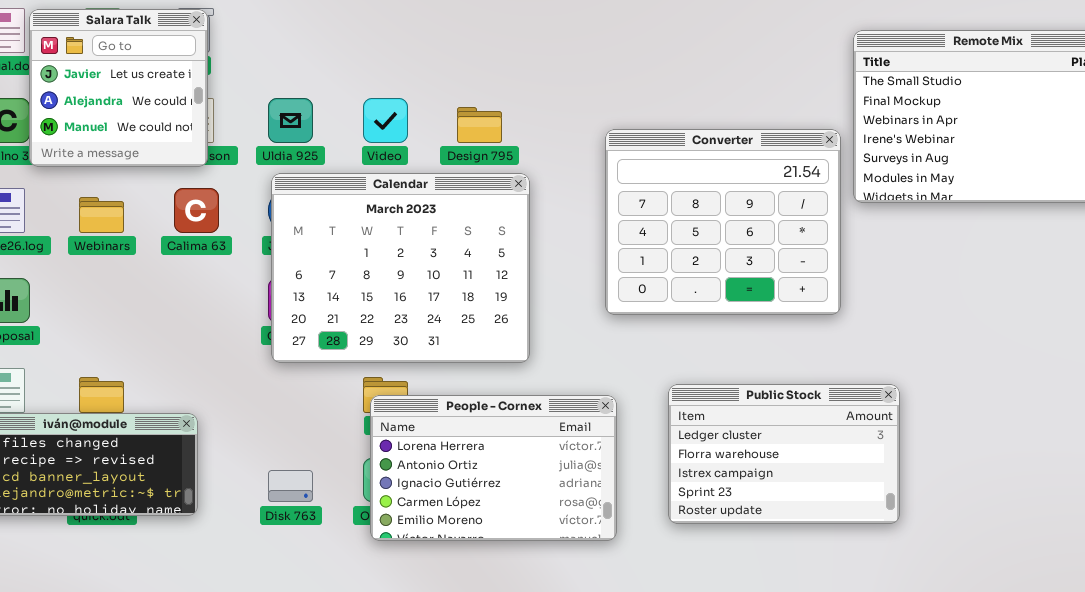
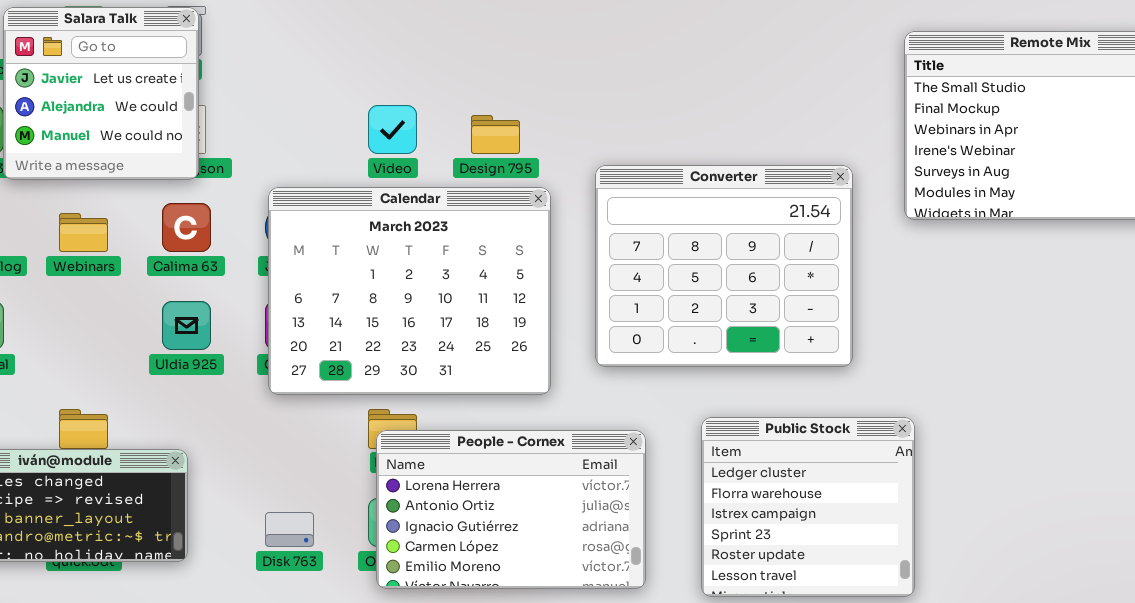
Uldia 925: [268,98,313,143] -> [162,301,211,350], moved
Converter: [605,129,841,315] -> [595,165,853,367], moved
Public Stock: [668,384,900,524] -> [701,417,915,597], resized

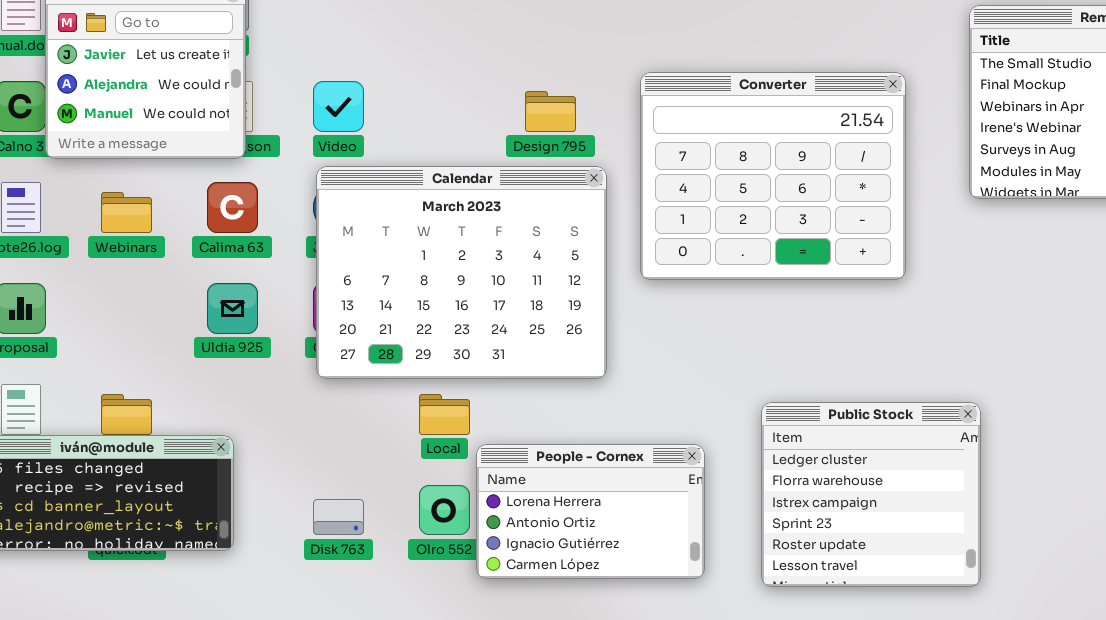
Video: [368,105,417,154] -> [313,81,364,132], moved
Converter: [595,165,853,367] -> [640,72,906,280], moved
People - Cornex: [376,430,646,589] -> [476,444,705,579], resized

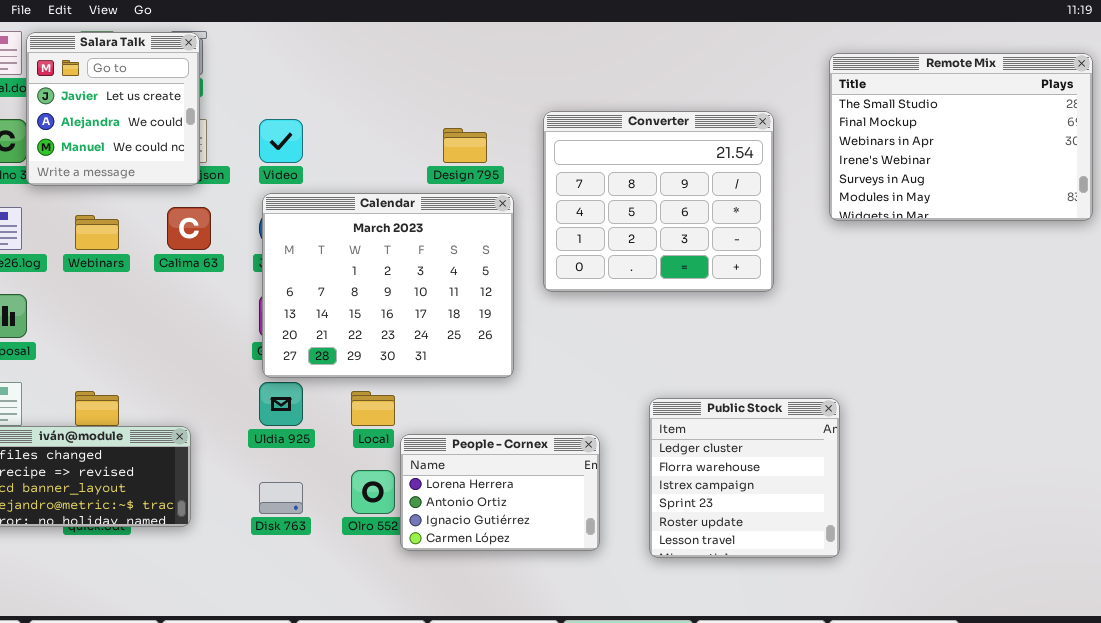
Uldia 925: [207,283,258,334] -> [259,382,303,426], moved

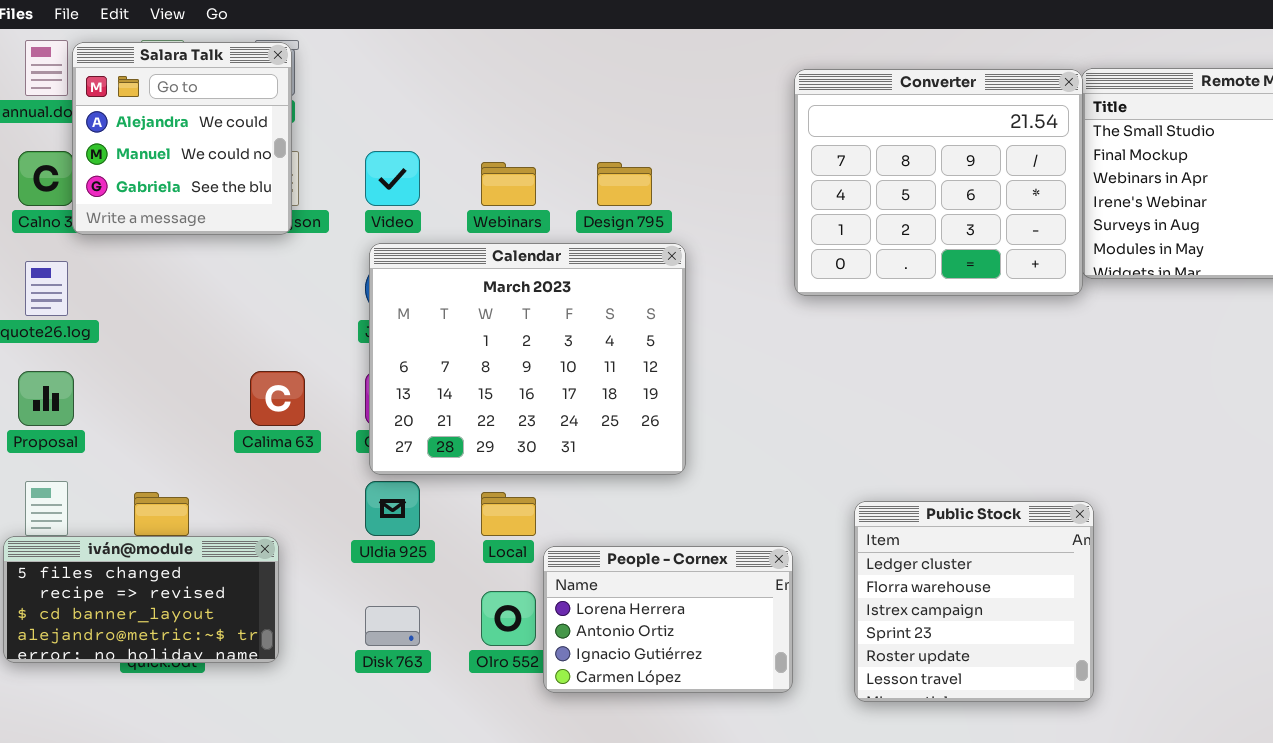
Salara Talk: [26,32,200,186] -> [72,42,292,235], scrolled down 1 row
Converter: [543,111,774,292] -> [794,69,1083,296], moved
Calima 63: [167,207,211,250] -> [250,371,305,426], moved
Webinars: [75,215,119,250] -> [481,162,536,206], moved

